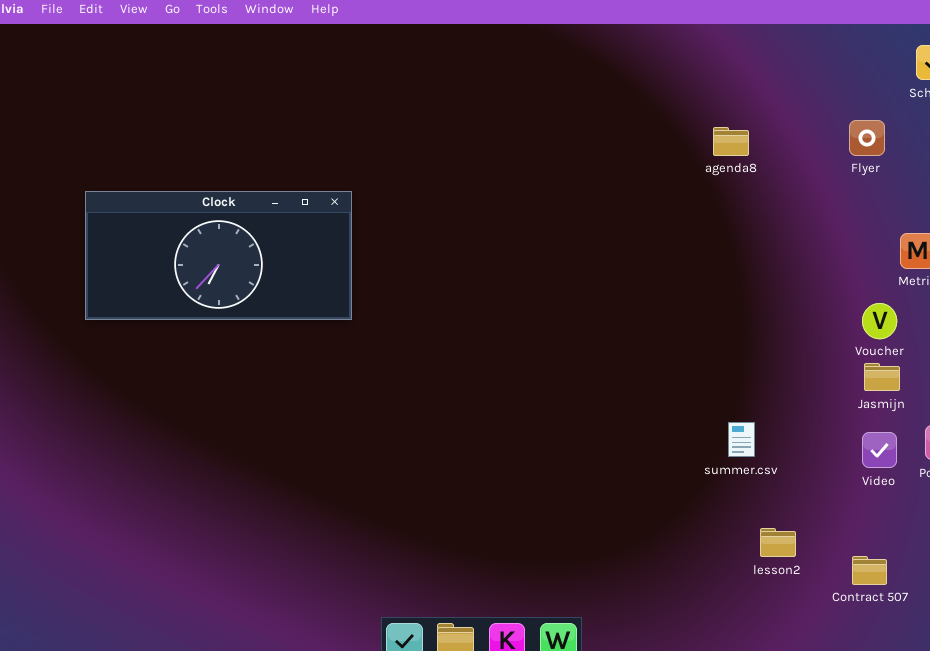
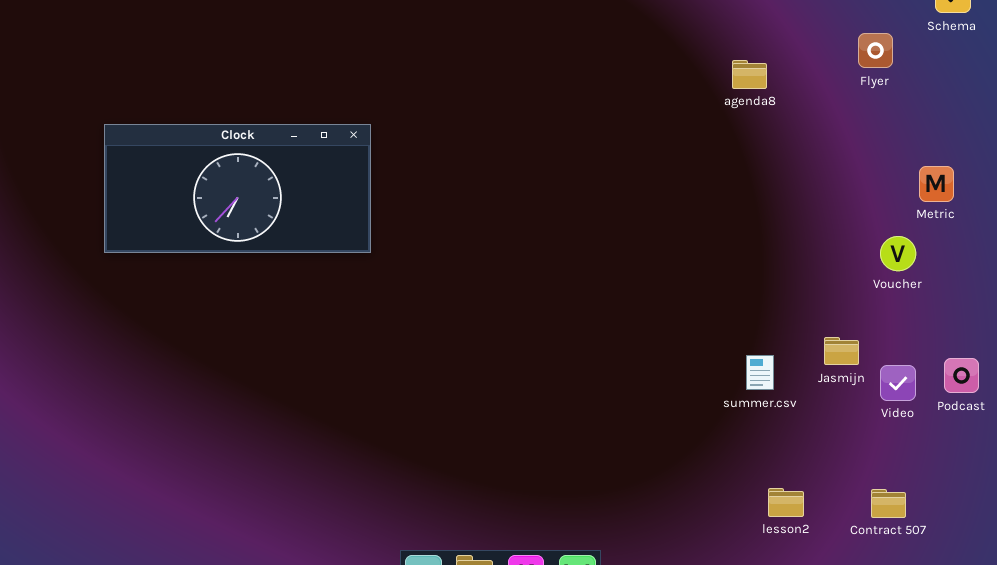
Flyer: [849,120,885,156] -> [858,33,893,68], moved
Jasmijn: [864,363,900,391] -> [824,337,859,365], moved
lesson2: [760,528,796,557] -> [768,488,804,517], moved

